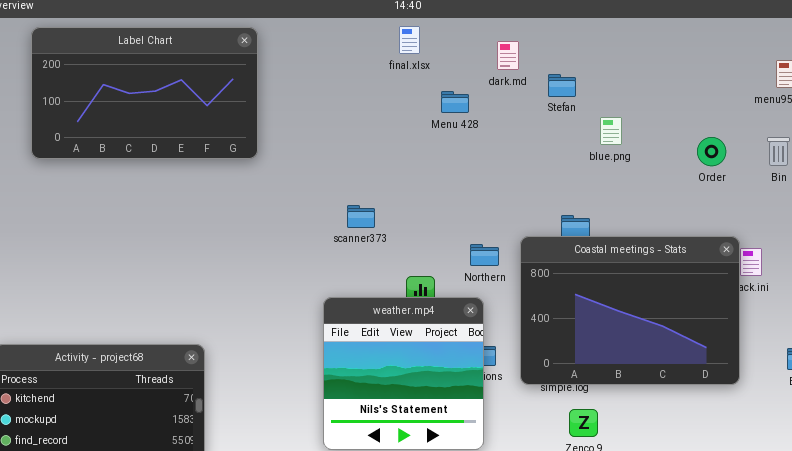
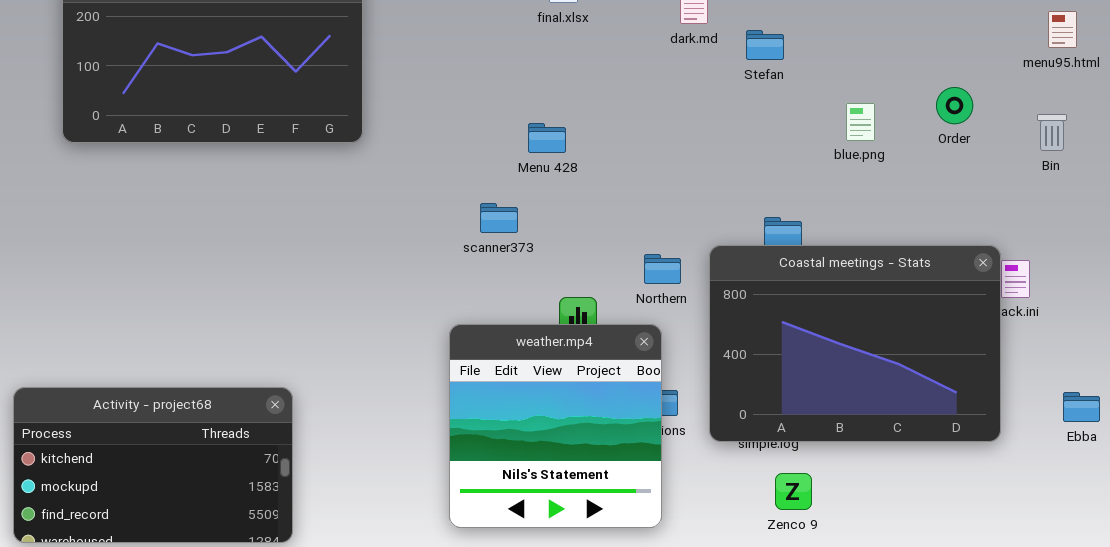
Menu 428: [441,91,469,113] -> [528,123,566,153], moved
blue.png: [600,117,622,145] -> [846,103,875,141], moved
Order: [697,137,726,166] -> [936,87,973,124], moved

